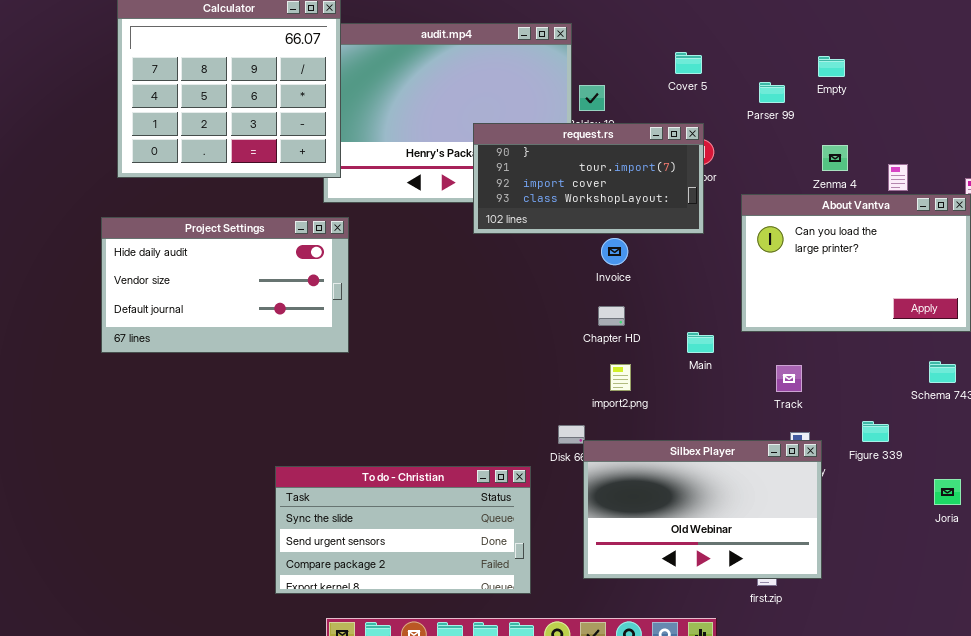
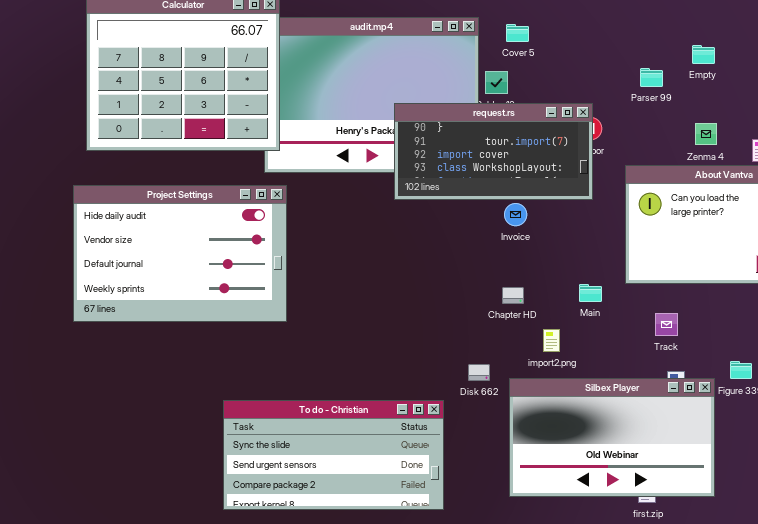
Cover 5: [675,52,702,74] -> [506,24,529,42], moved
Project Settings: [101,217,349,353] -> [73,185,287,322], resized
Chapter HD: [598,306,625,326] -> [502,287,524,304], moved
import2.png: [610,364,631,391] -> [543,329,560,352], moved
Silbex Player: [583,440,822,579] -> [509,378,715,497], moved

